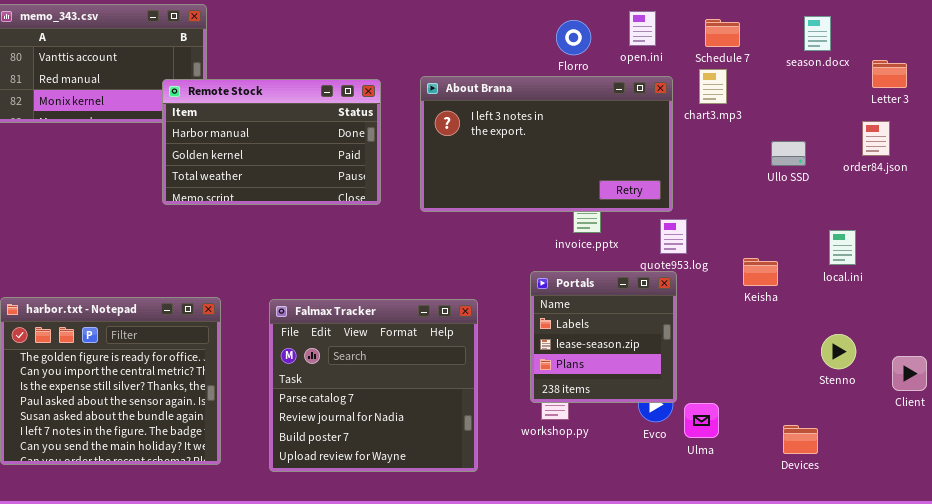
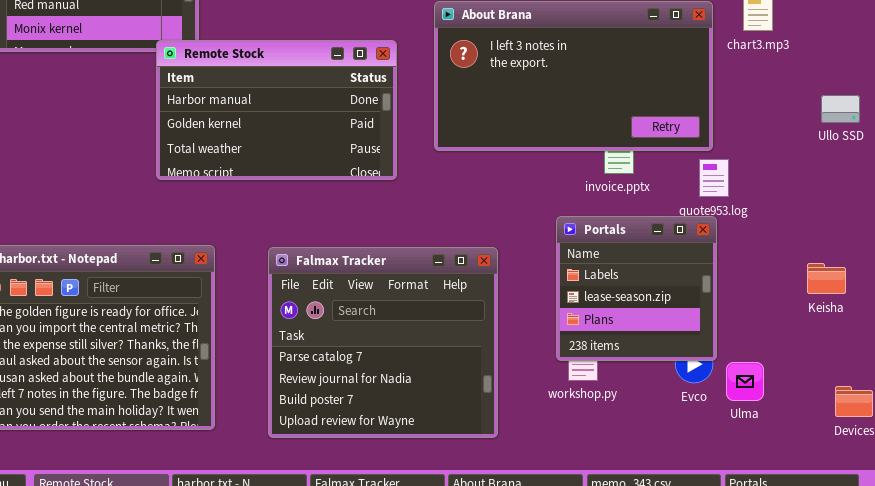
Remote Stock: [162,79,381,205] -> [156,40,397,180], moved
Ullo SSD: [771,141,806,166] -> [821,95,860,123], moved
Keisha: [743,258,778,286] -> [807,263,846,294], moved

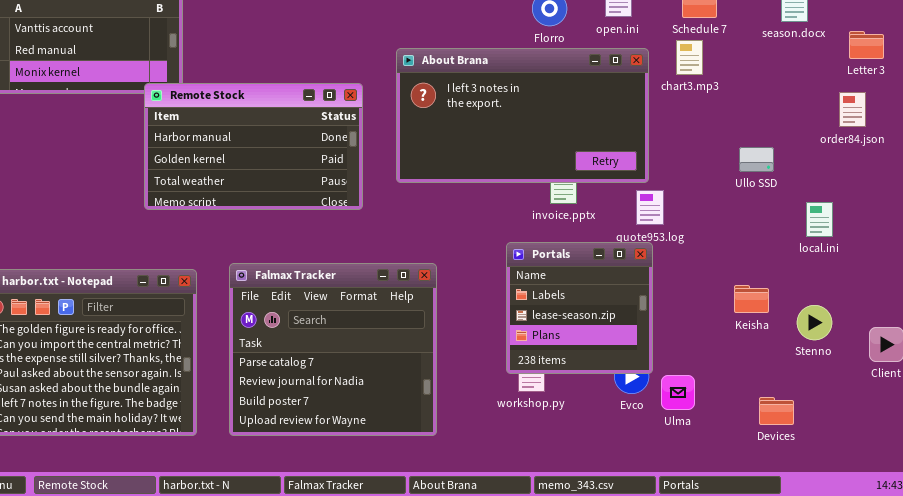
Ullo SSD: [821,95,860,123] -> [739,147,774,172], moved
Falmax Tracker: [268,247,498,438] -> [229,263,437,436], moved

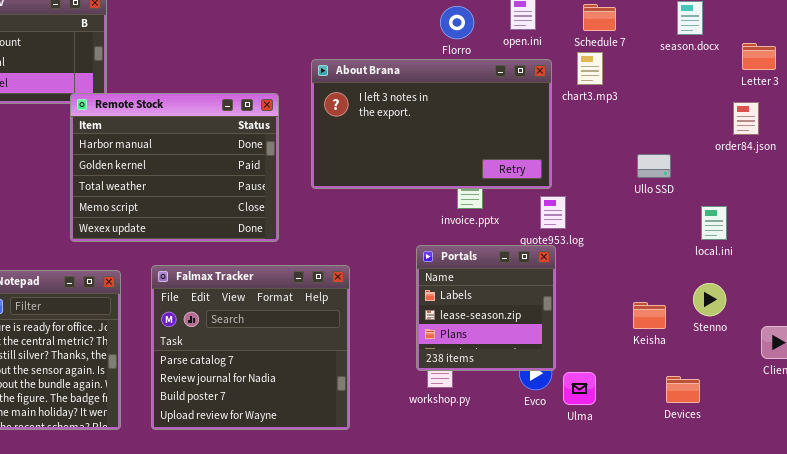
Remote Stock: [144,83,363,210] -> [70,93,279,242], resized
Keisha: [734,285,769,313] -> [633,302,666,329], moved
Stenno: [797,305,832,340] -> [693,283,726,316], moved
Devices: [759,397,794,425] -> [666,376,700,403], moved

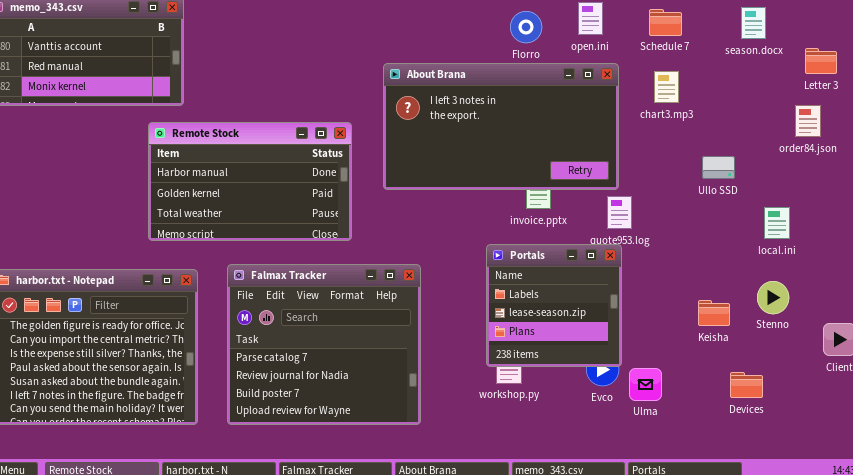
chart3.mp3: [577,52,603,85] -> [654,71,679,103], moved
Remote Stock: [70,93,279,242] -> [148,122,352,241], resized

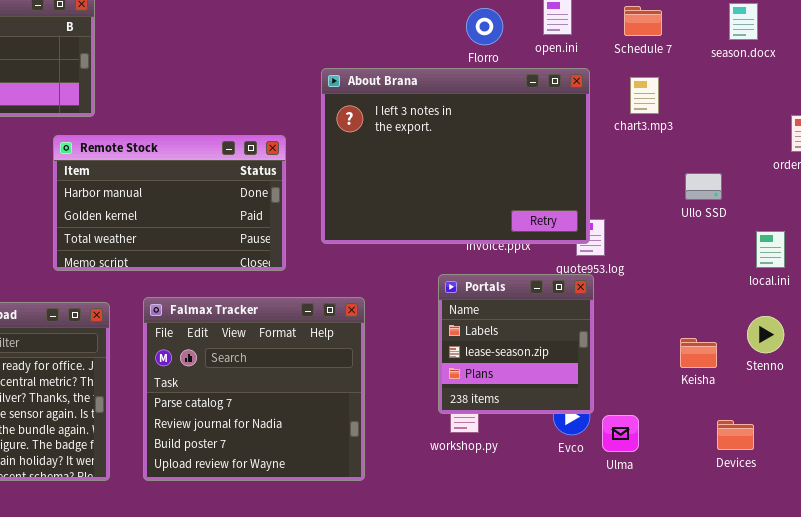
About Brana: [383,63,619,190] -> [321,68,590,244], resized

